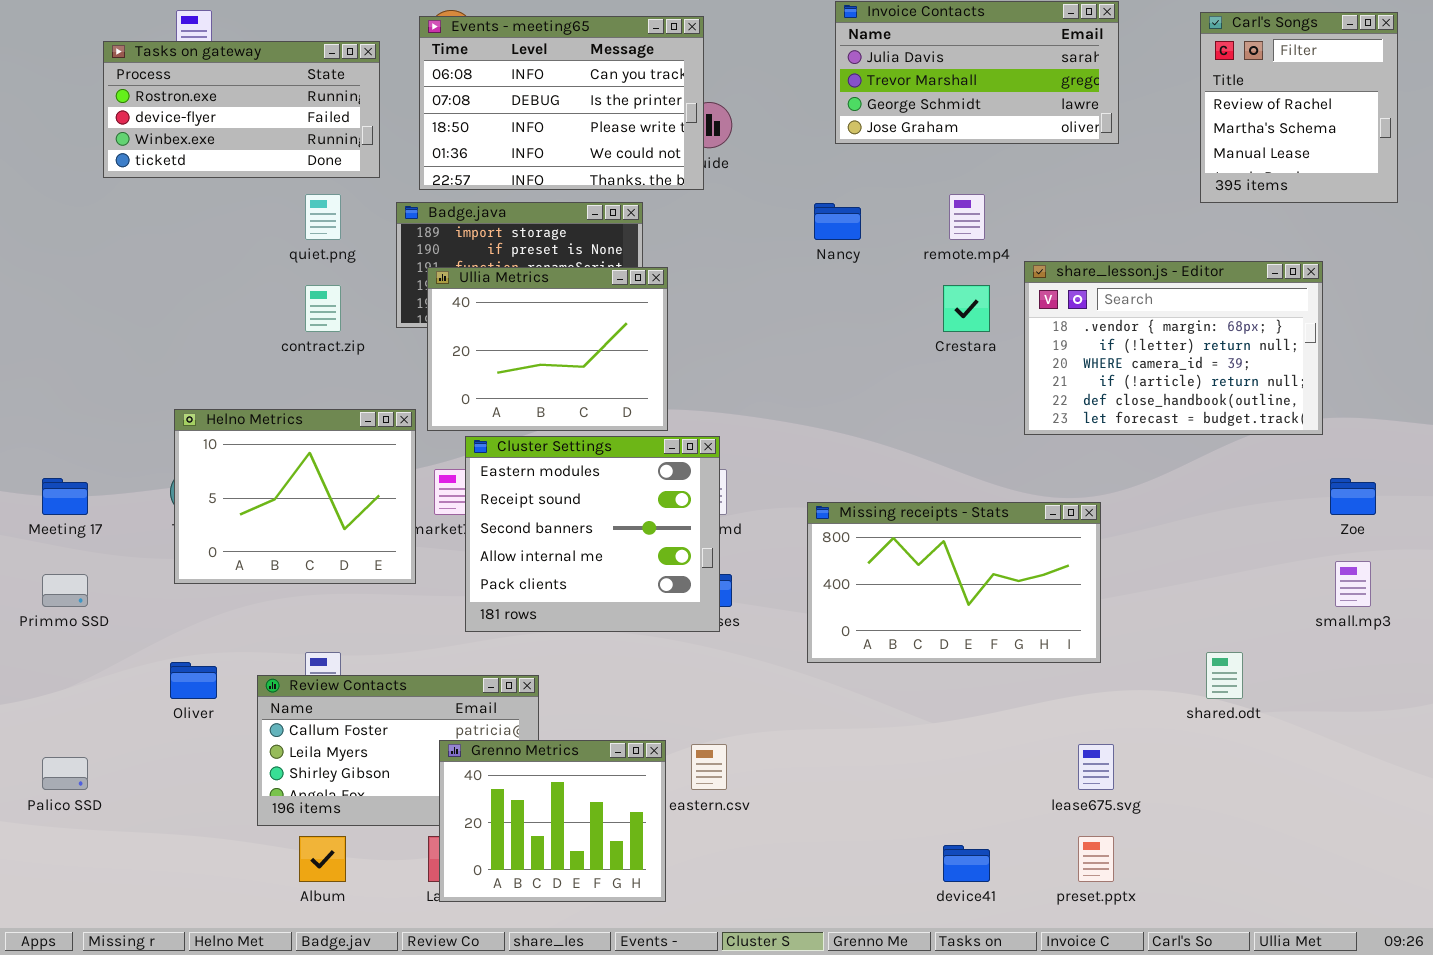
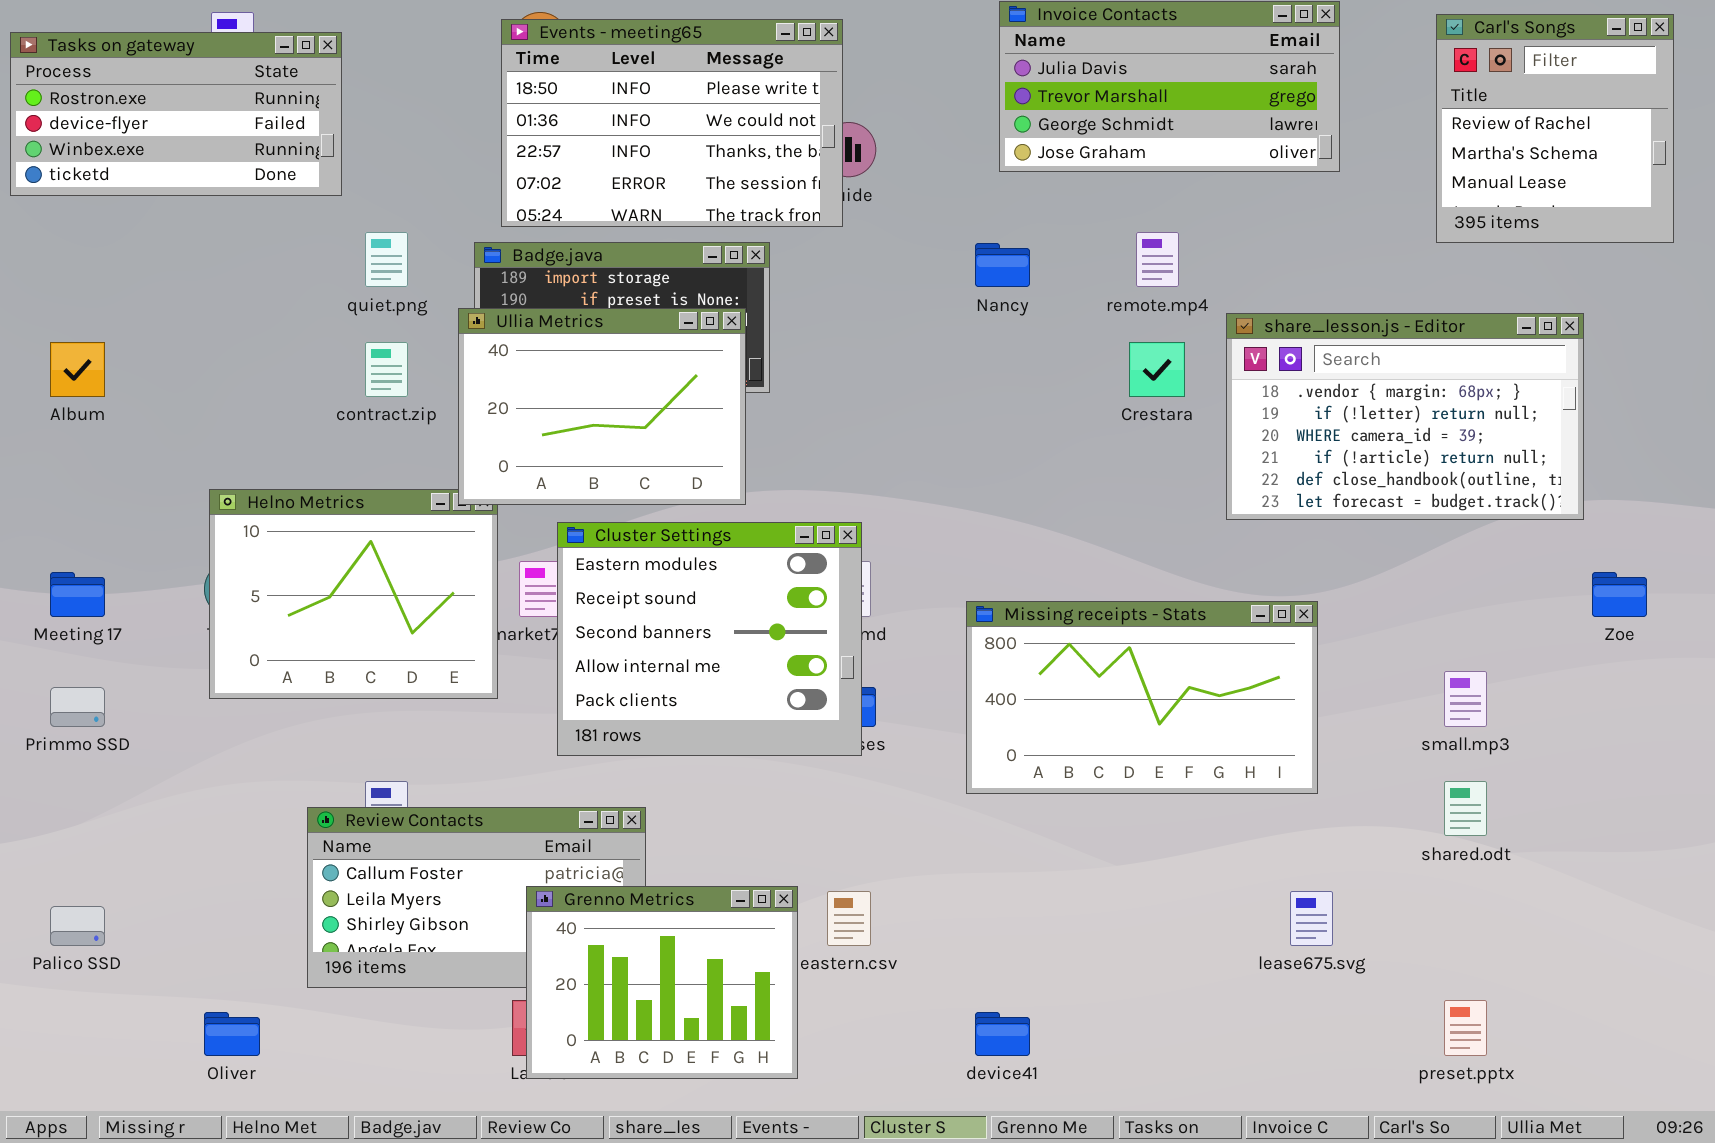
Events - meeting65: [419,16,704,190] -> [501,19,843,227], scrolled down 2 rows
Tasks on gateway: [103,41,380,178] -> [10,32,342,196], moved
Ullia Metrics: [427,267,668,431] -> [458,308,746,505], moved
small.mp3: [1335,561,1371,607] -> [1444,671,1487,727], moved
Oliver: [170,662,217,699] -> [204,1012,260,1056], moved
Album: [299,836,346,882] -> [50,342,105,397], moved
preset.pptx: [1078,836,1114,882] -> [1444,1000,1487,1056], moved
device41: [943,845,990,882] -> [975,1012,1030,1056], moved

